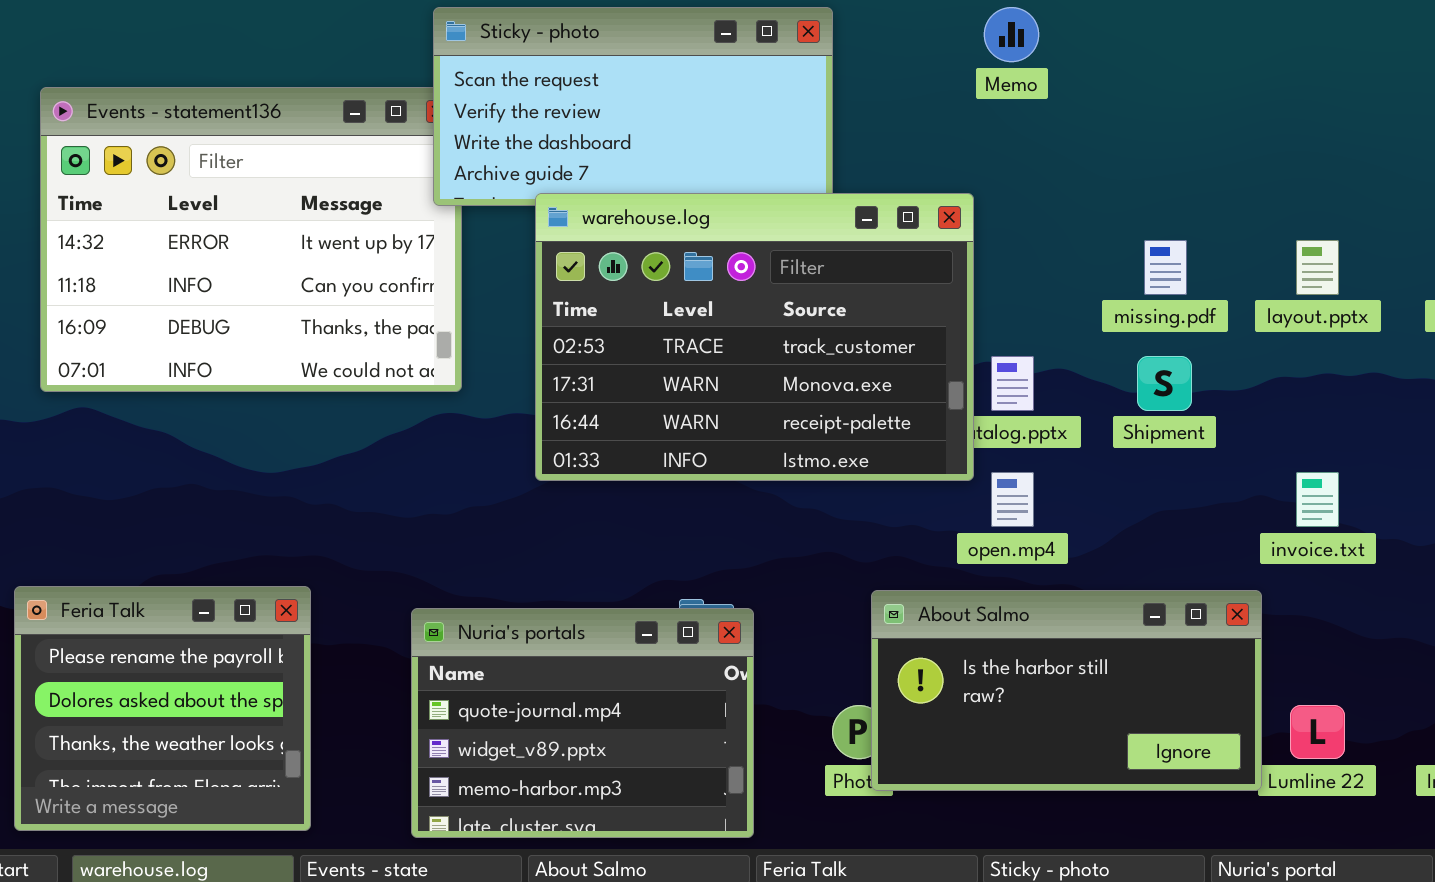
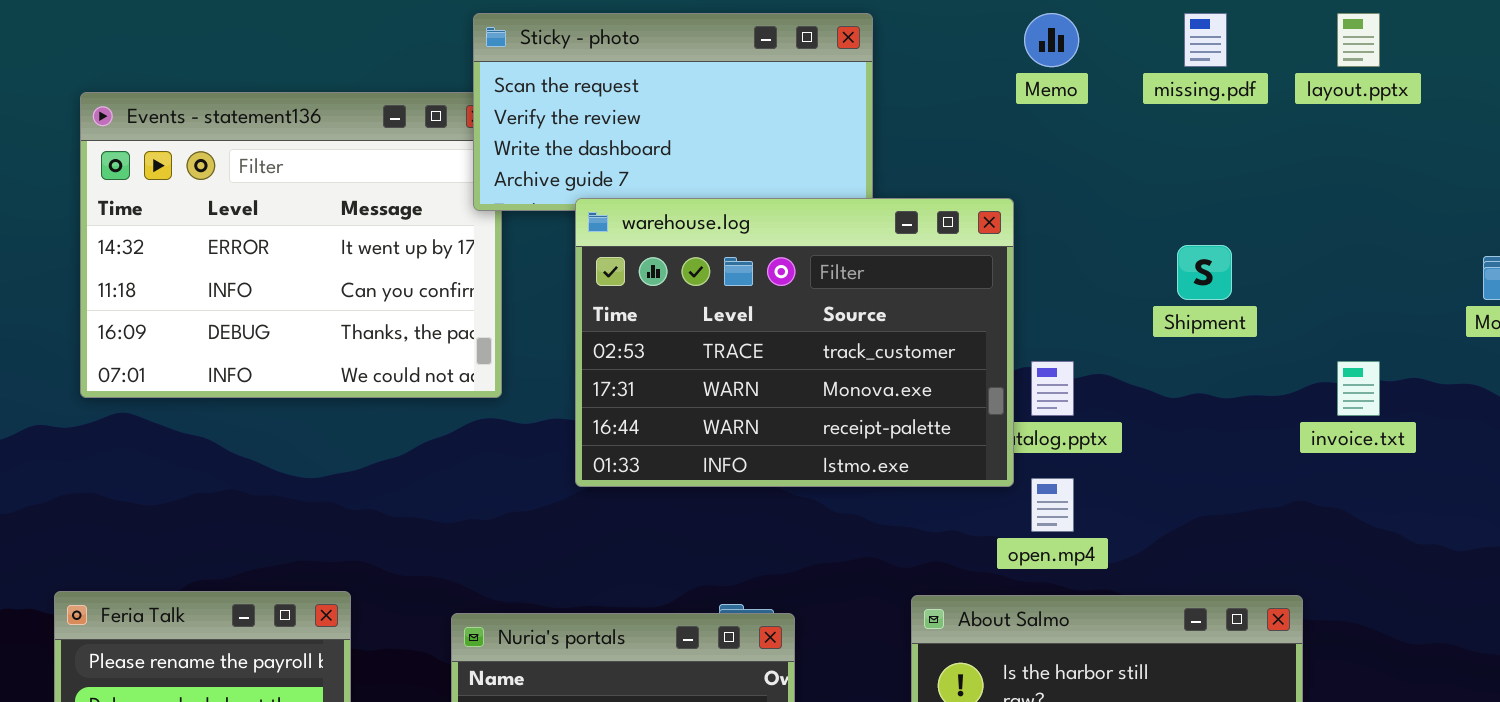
missing.pdf: [1144,240,1187,295] -> [1184,13,1227,67], moved
layout.pptx: [1296,240,1339,295] -> [1337,13,1380,67], moved
Shipment: [1137,356,1192,411] -> [1177,245,1232,300], moved
invoice.txt: [1296,472,1339,527] -> [1337,361,1380,416], moved

